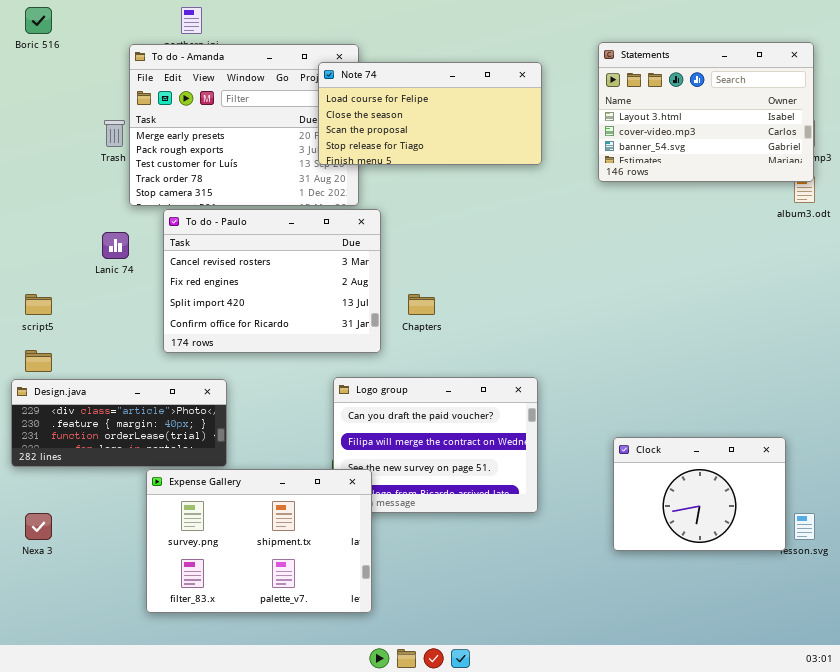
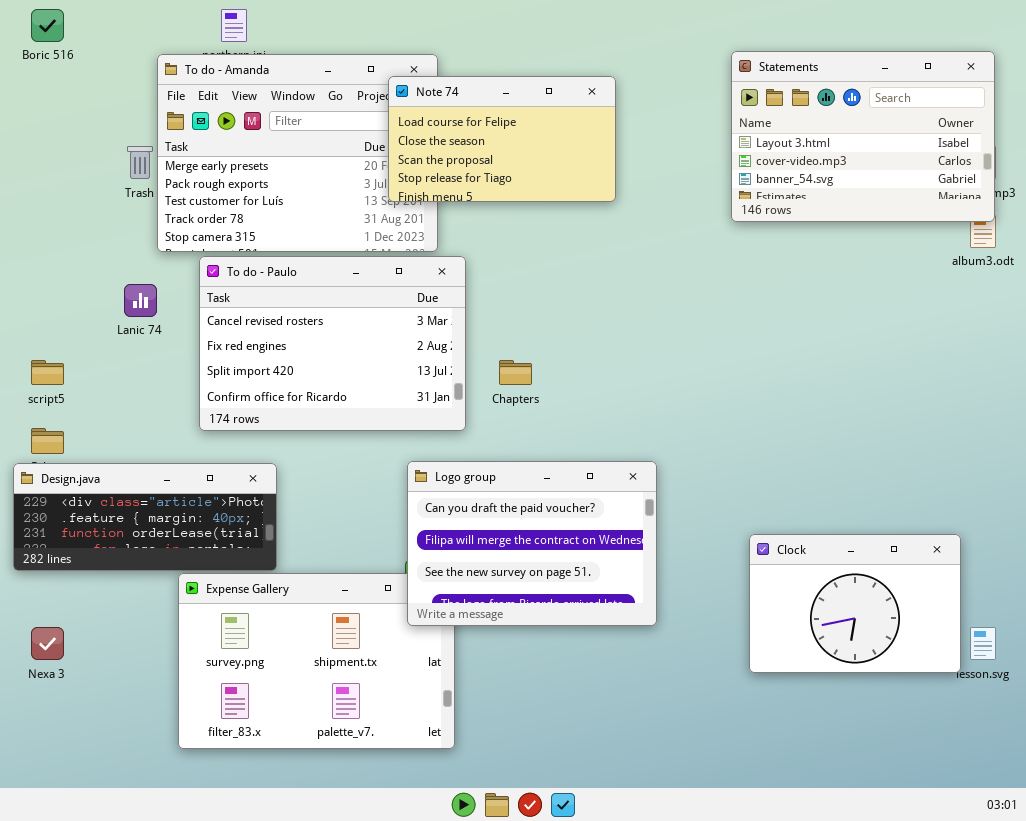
Note 74: [318,62,542,165] -> [388,76,616,202], resized
Logo group: [333,377,538,513] -> [407,461,657,626], raised

